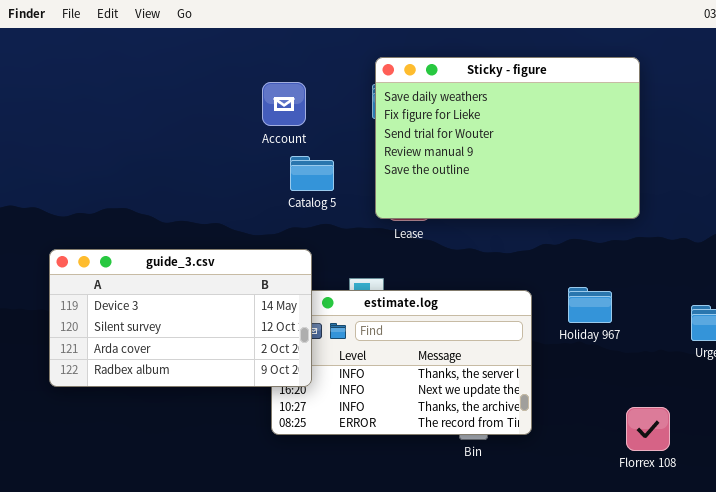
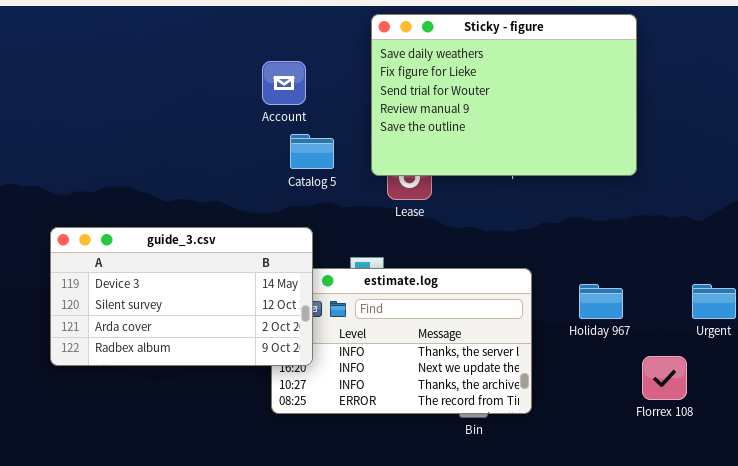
Sticky - figure: [375,57,640,219] -> [371,14,637,176], moved
Holiday 967: [568,287,612,323] -> [579,284,623,319], moved
Florrex 108: [626,407,670,451] -> [642,356,687,400], moved

